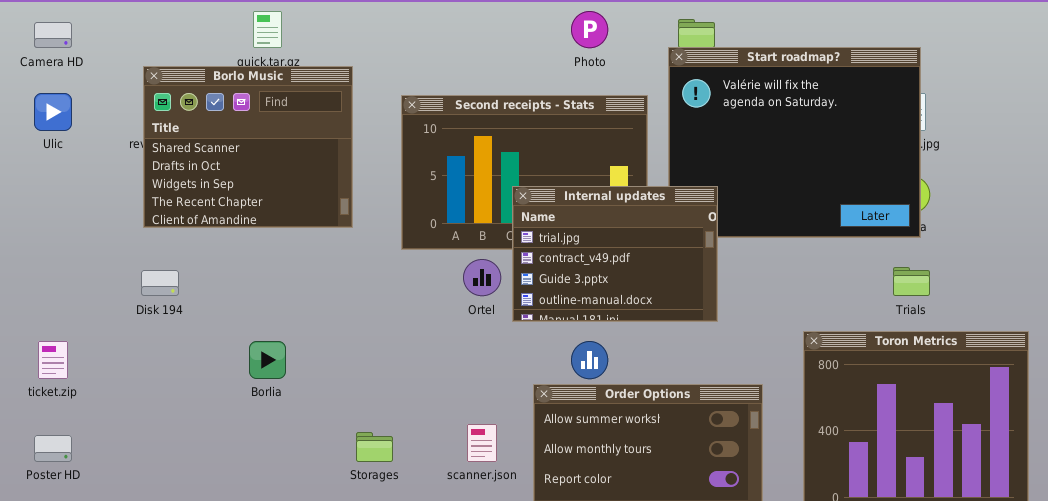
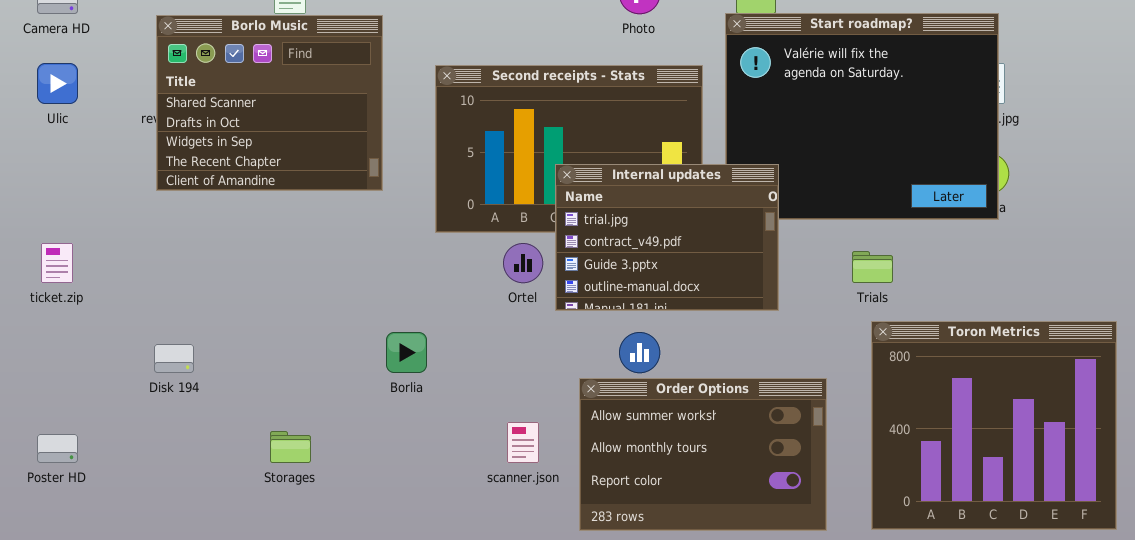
Borlo Music: [143,66,353,228] -> [156,15,383,191], moved
Trials: [893,267,930,296] -> [852,251,893,283], moved
Disk 194: [141,270,179,296] -> [154,344,194,373], moved
ticket.zip: [38,341,68,379] -> [41,243,73,283], moved
Borlia: [249,341,286,379] -> [386,332,427,373], moved
Storages: [356,432,393,462] -> [270,431,311,463], moved

